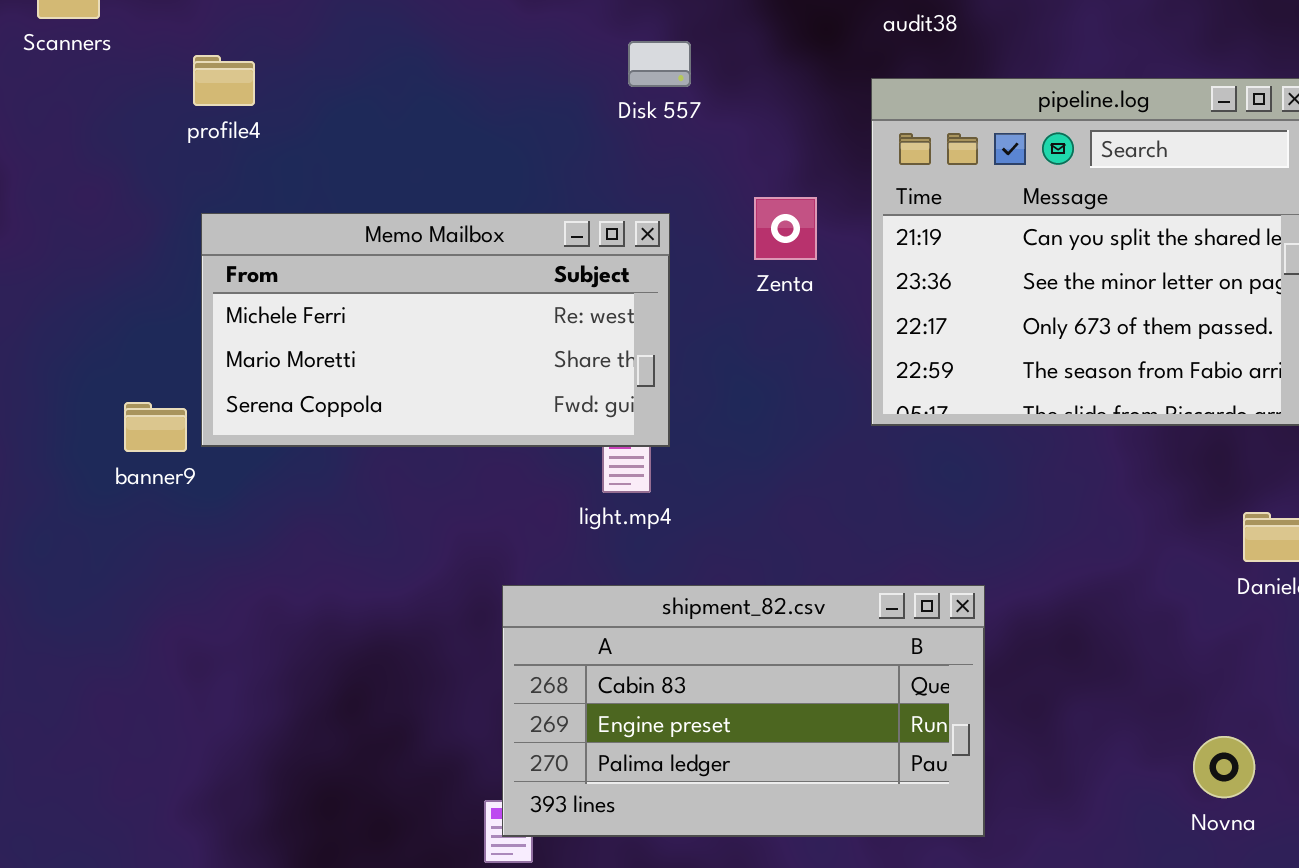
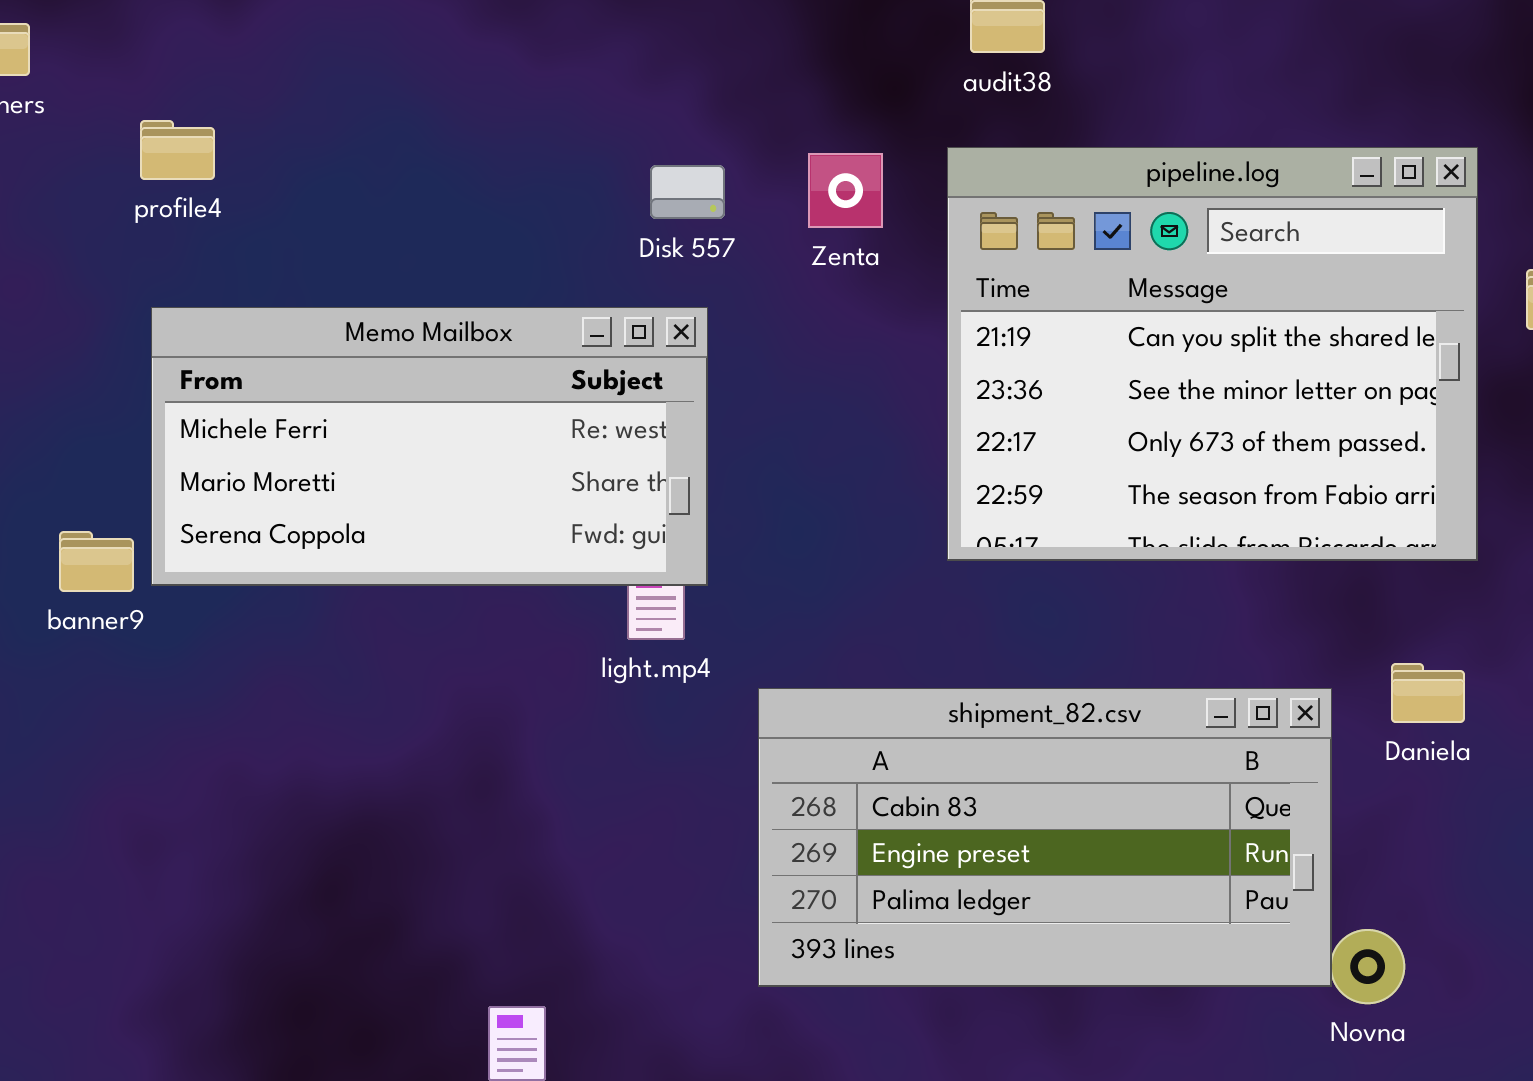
Disk 557: [628,41,691,87] -> [650,165,725,219], moved
Zenta: [754,197,817,260] -> [808,153,883,228], moved
shipment_82.csv: [502,585,985,837] -> [758,688,1332,987], moved

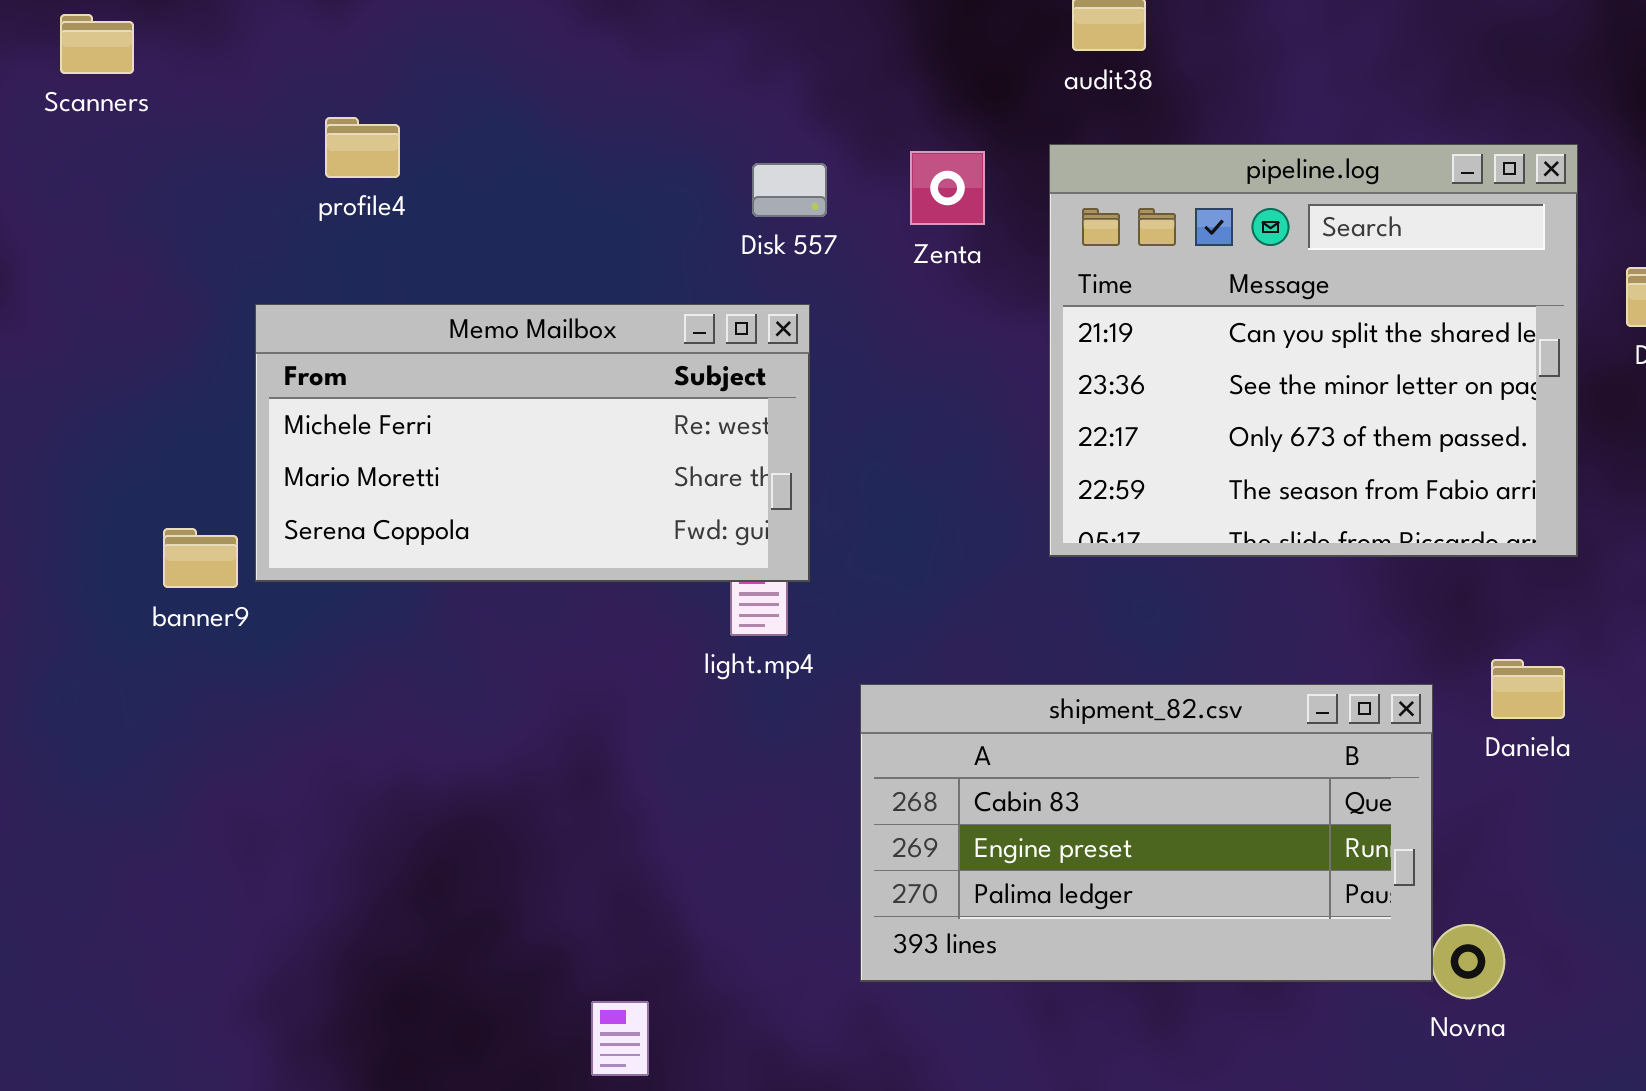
profile4: [140,120,215,180] -> [325,117,400,178], moved

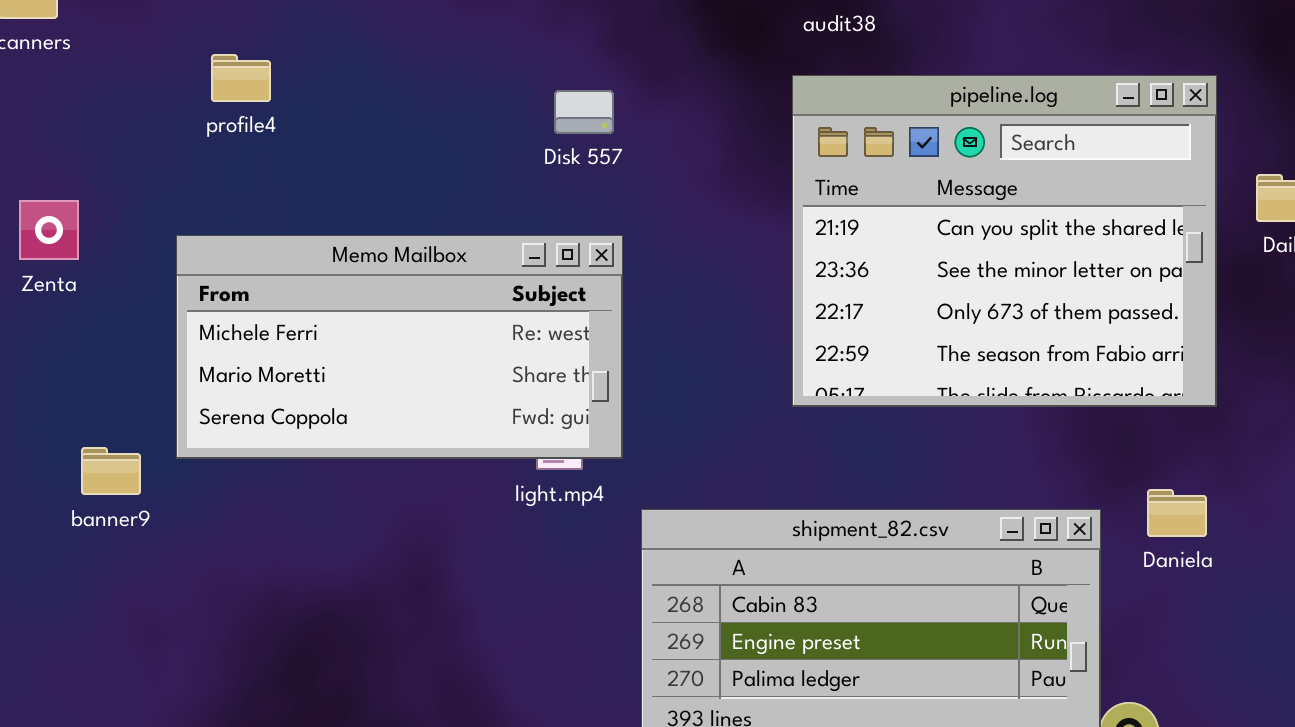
Zenta: [910,151,985,225] -> [19,200,79,260], moved
Memo Mailbox: [255,304,810,582] -> [176,235,623,459], moved
banner9: [163,528,238,588] -> [81,447,141,495], moved

